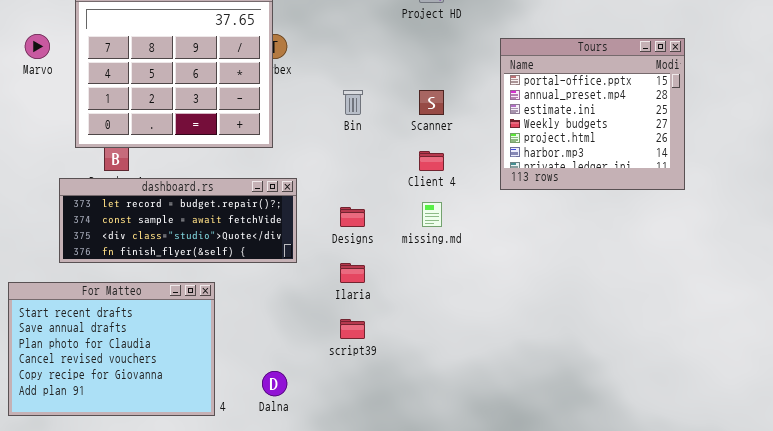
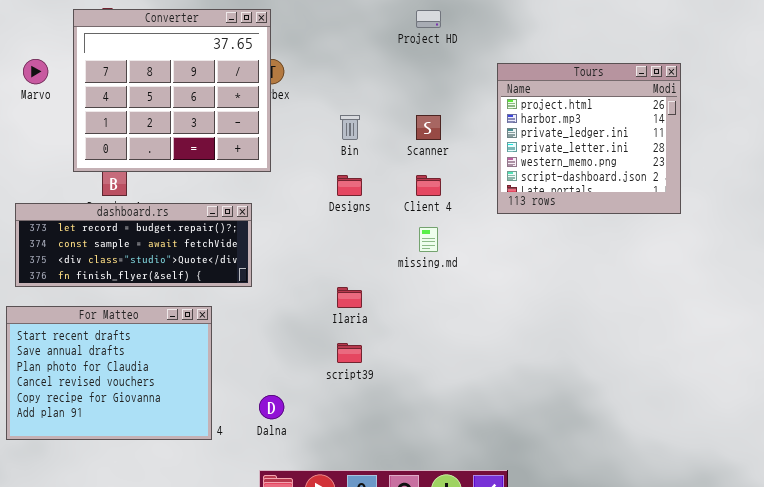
Tours: [500,38,685,190] -> [497,63,681,214], scrolled down 4 rows
dashboard.rs: [59,178,297,263] -> [15,203,252,287], moved
Designs: [340,207,365,227] -> [337,175,362,196], moved

